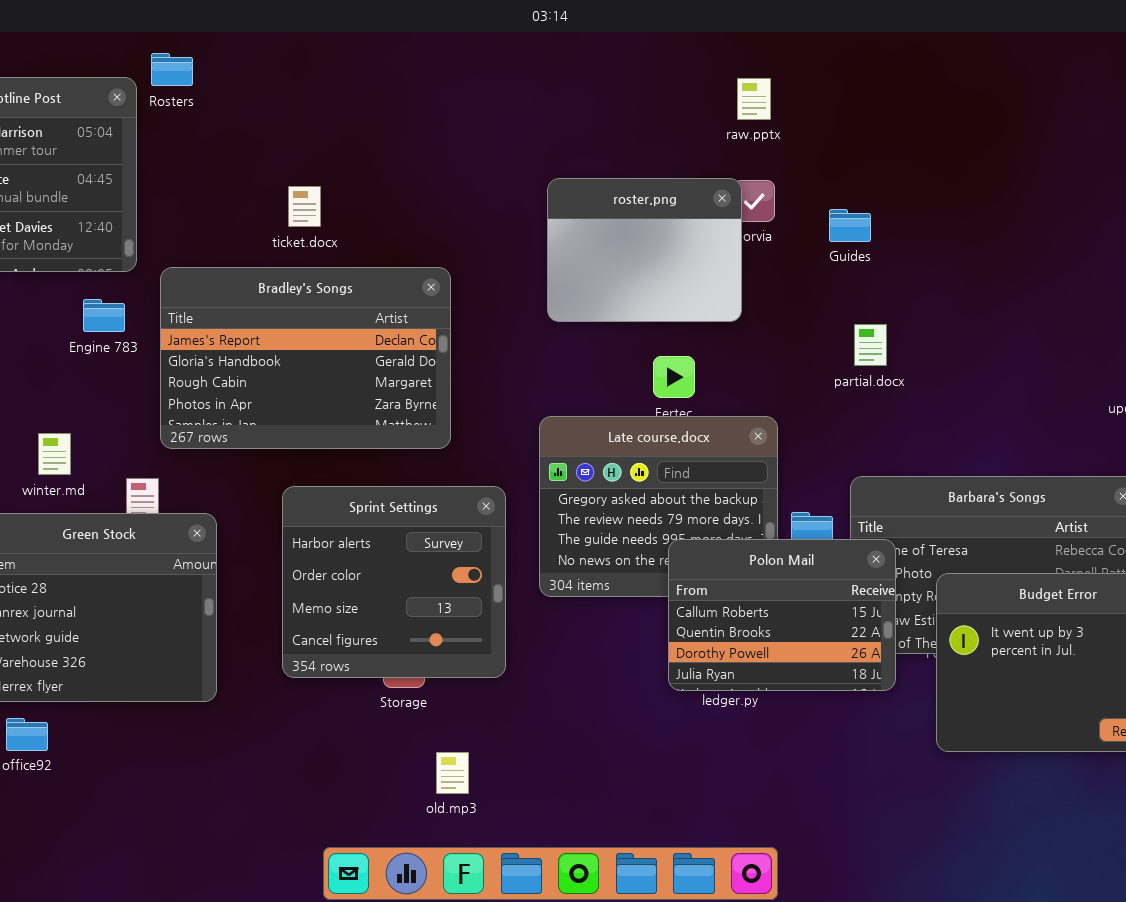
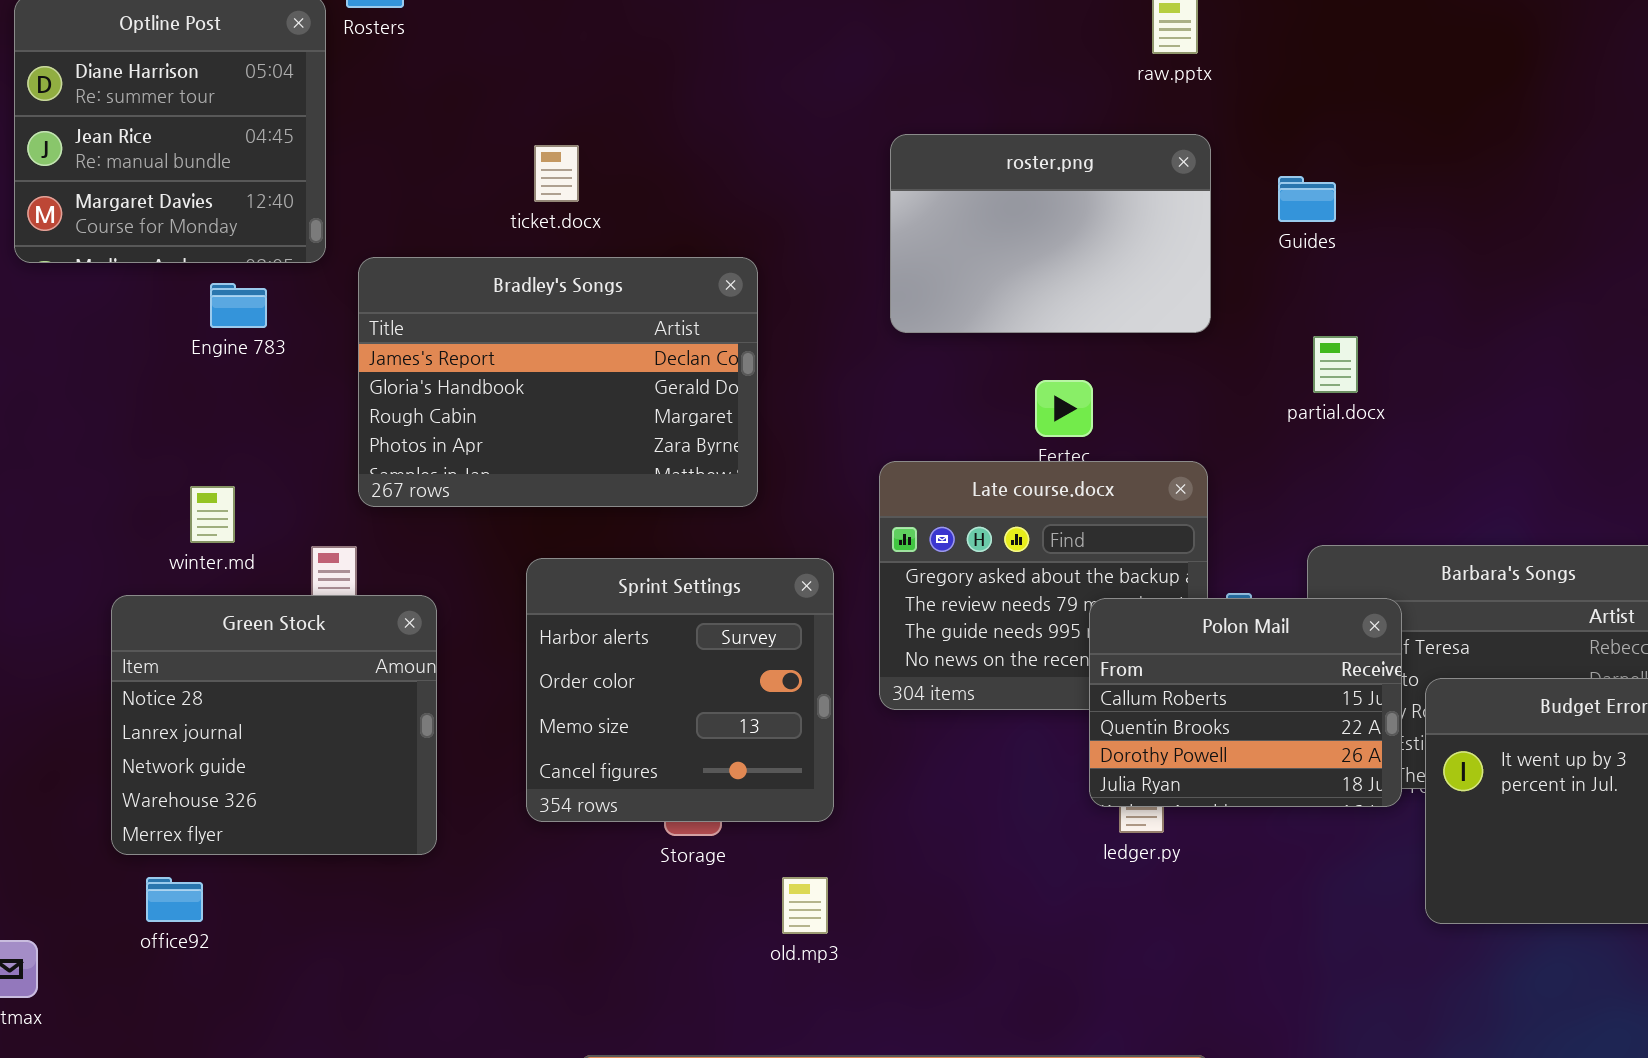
roster.png: [547,178,742,322] -> [890,134,1211,333], resized
Engine 783: [83,299,125,332] -> [210,283,267,328], moved
Polon Mail: [668,539,896,691] -> [1089,598,1402,807], moved
old.mp3: [436,752,469,794] -> [782,877,828,934], moved

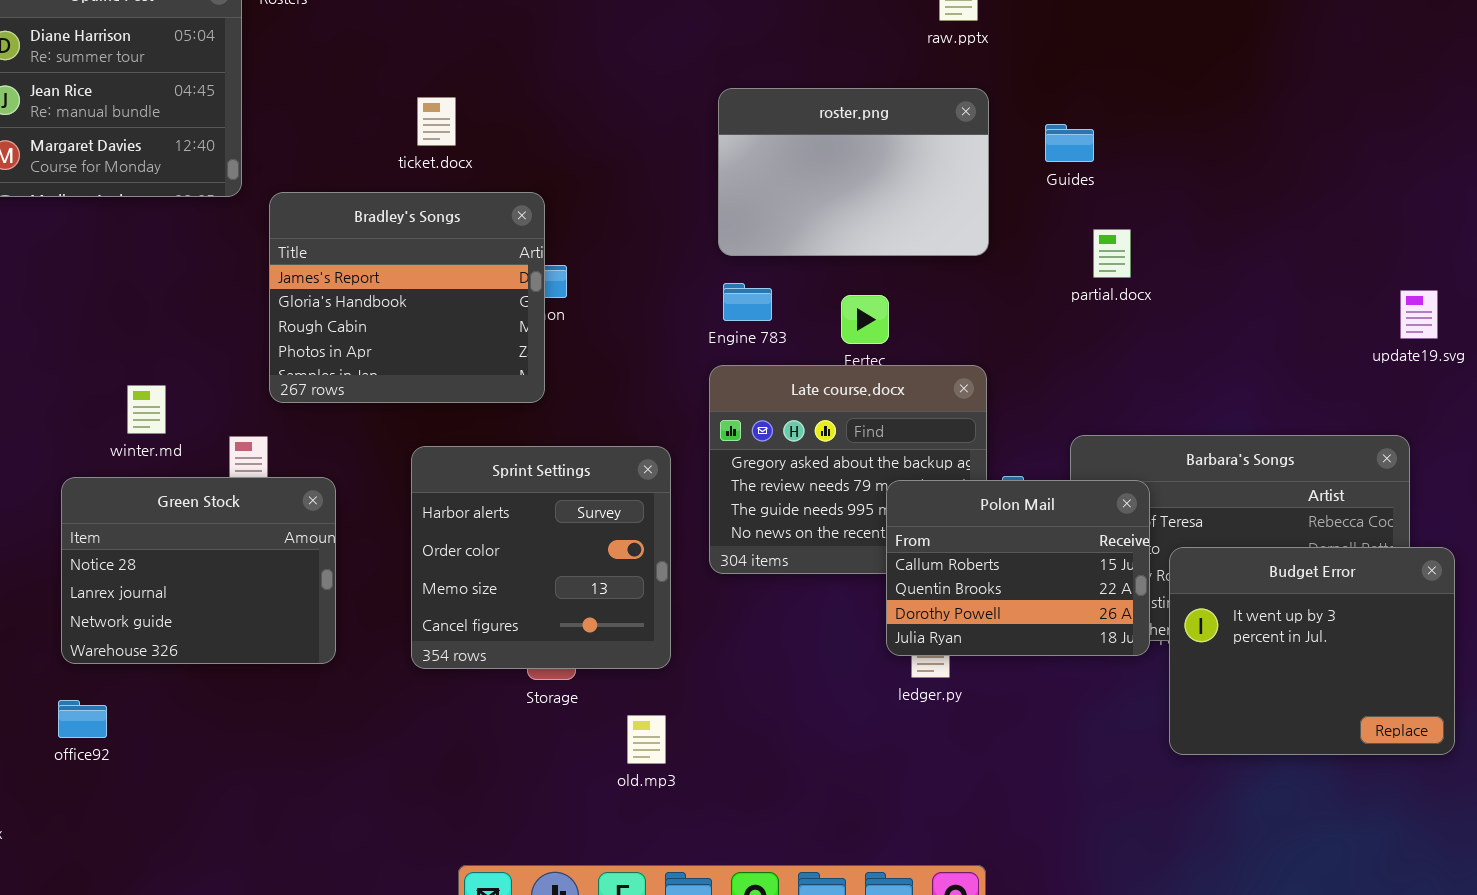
Bradley's Songs: [358,257,758,507] -> [269,192,545,403], resized
Engine 783: [210,283,267,328] -> [723,283,772,321], moved
partial.docx: [1313,336,1358,393] -> [1093,229,1131,278], moved
Green Stock: [111,595,437,855] -> [61,477,336,664], resized
office92: [146,877,203,922] -> [58,700,107,738], moved

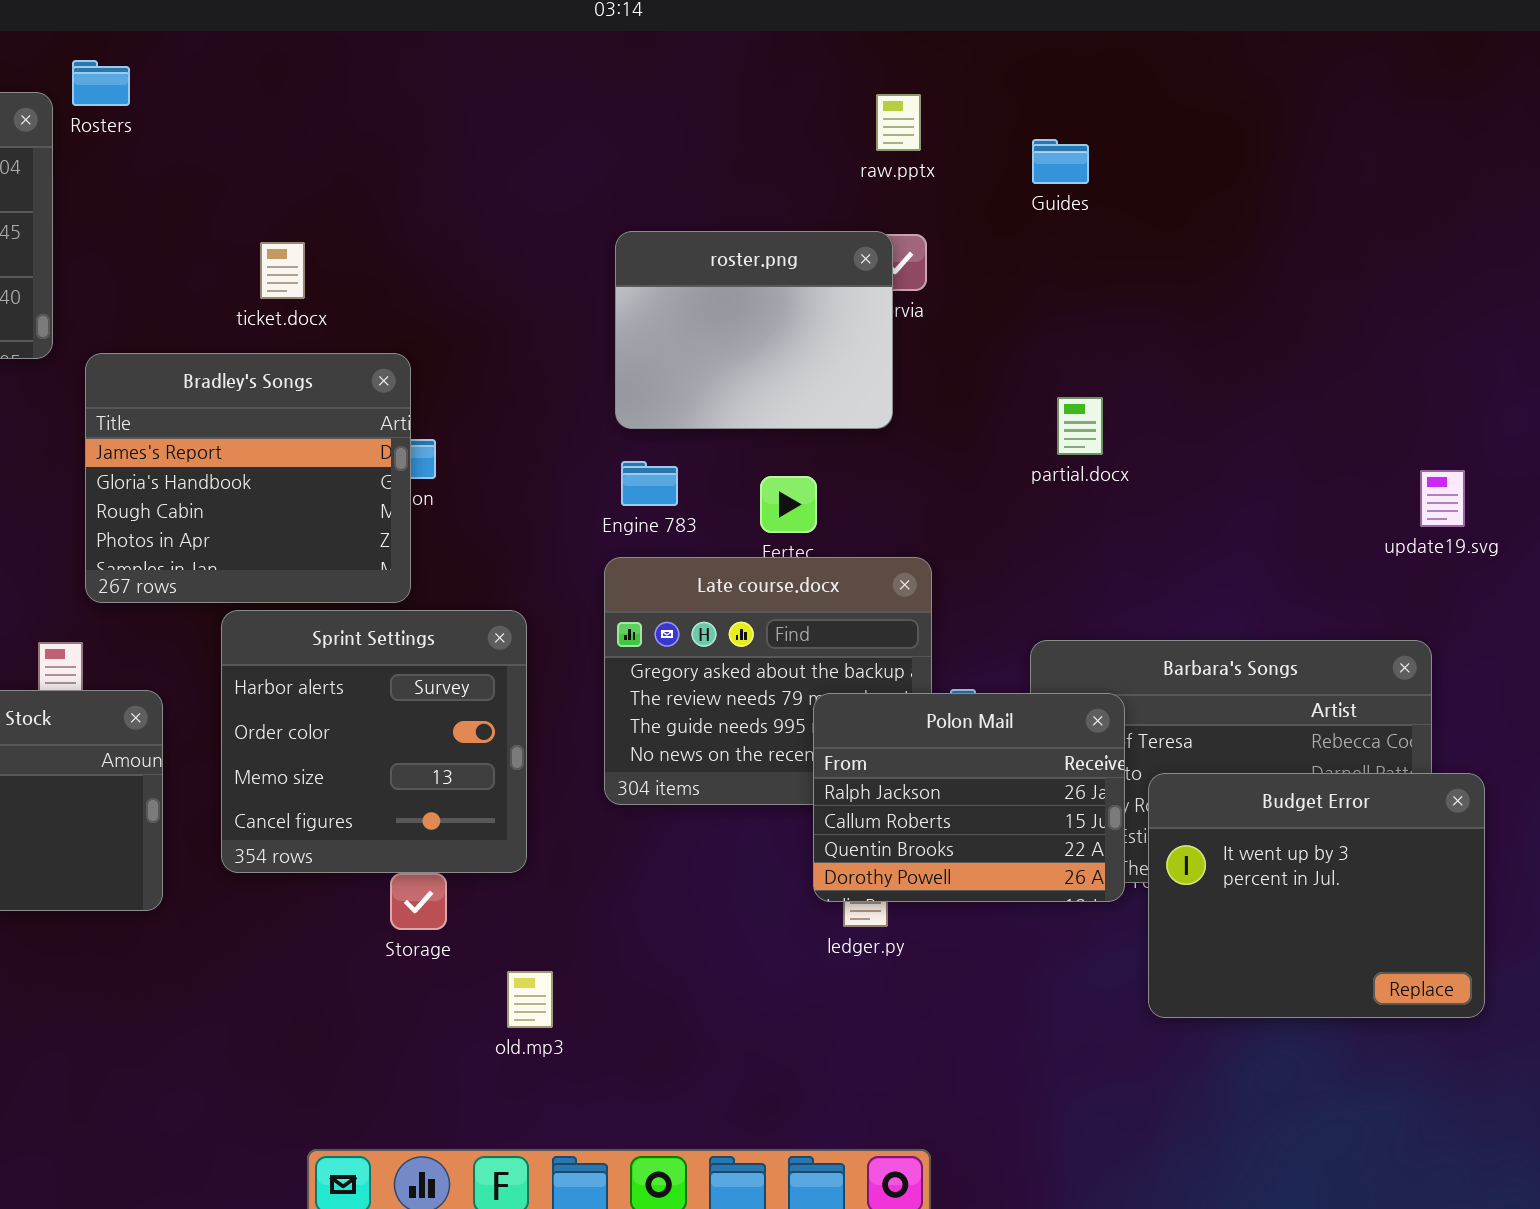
roster.png: [718,88,989,256] -> [615,231,893,429], resized
Guides: [1045,124,1094,162] -> [1032,139,1089,184], moved
Sprint Settings: [411,446,671,669] -> [221,610,527,873], moved
Polon Mail: [886,480,1150,656] -> [813,693,1125,902], scrolled up 1 row

